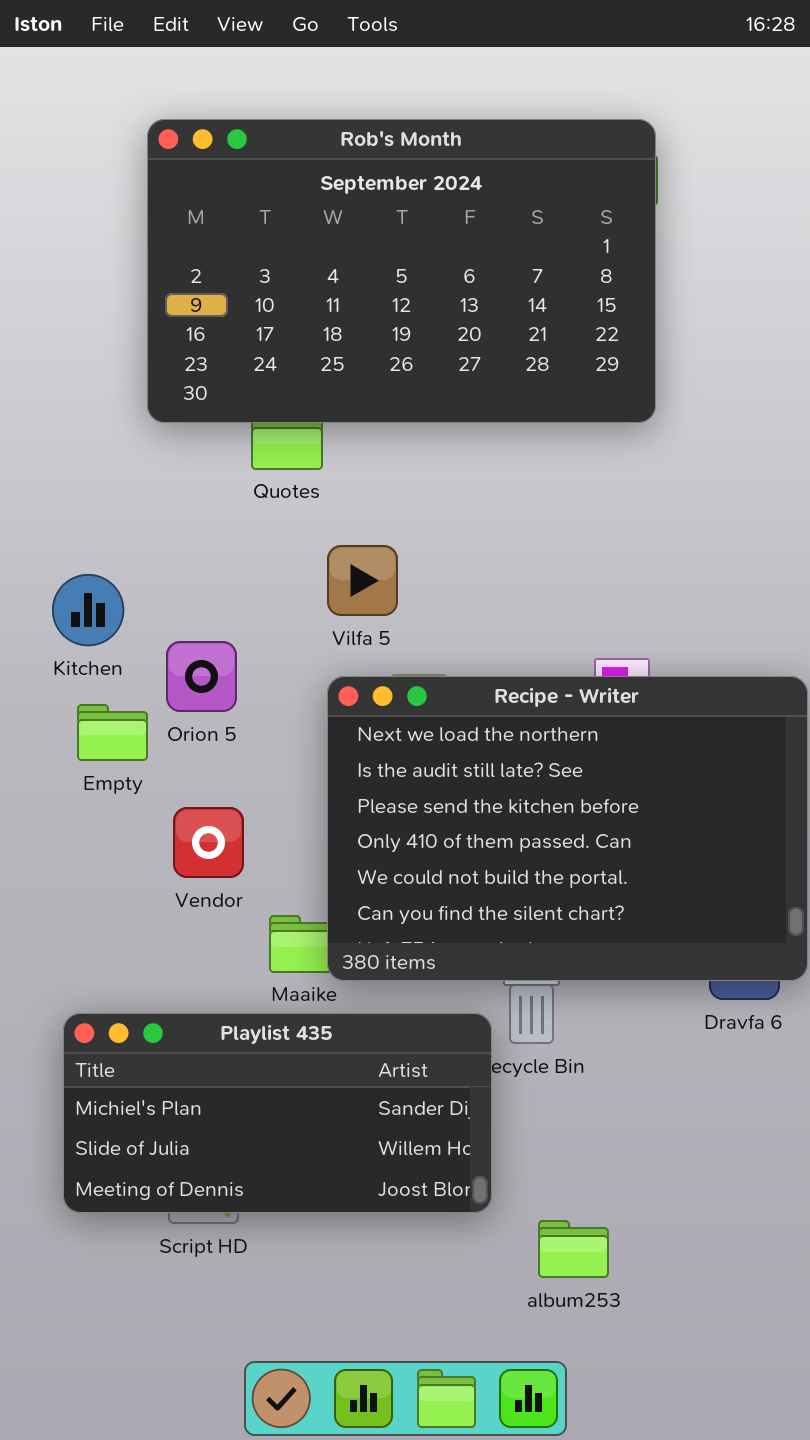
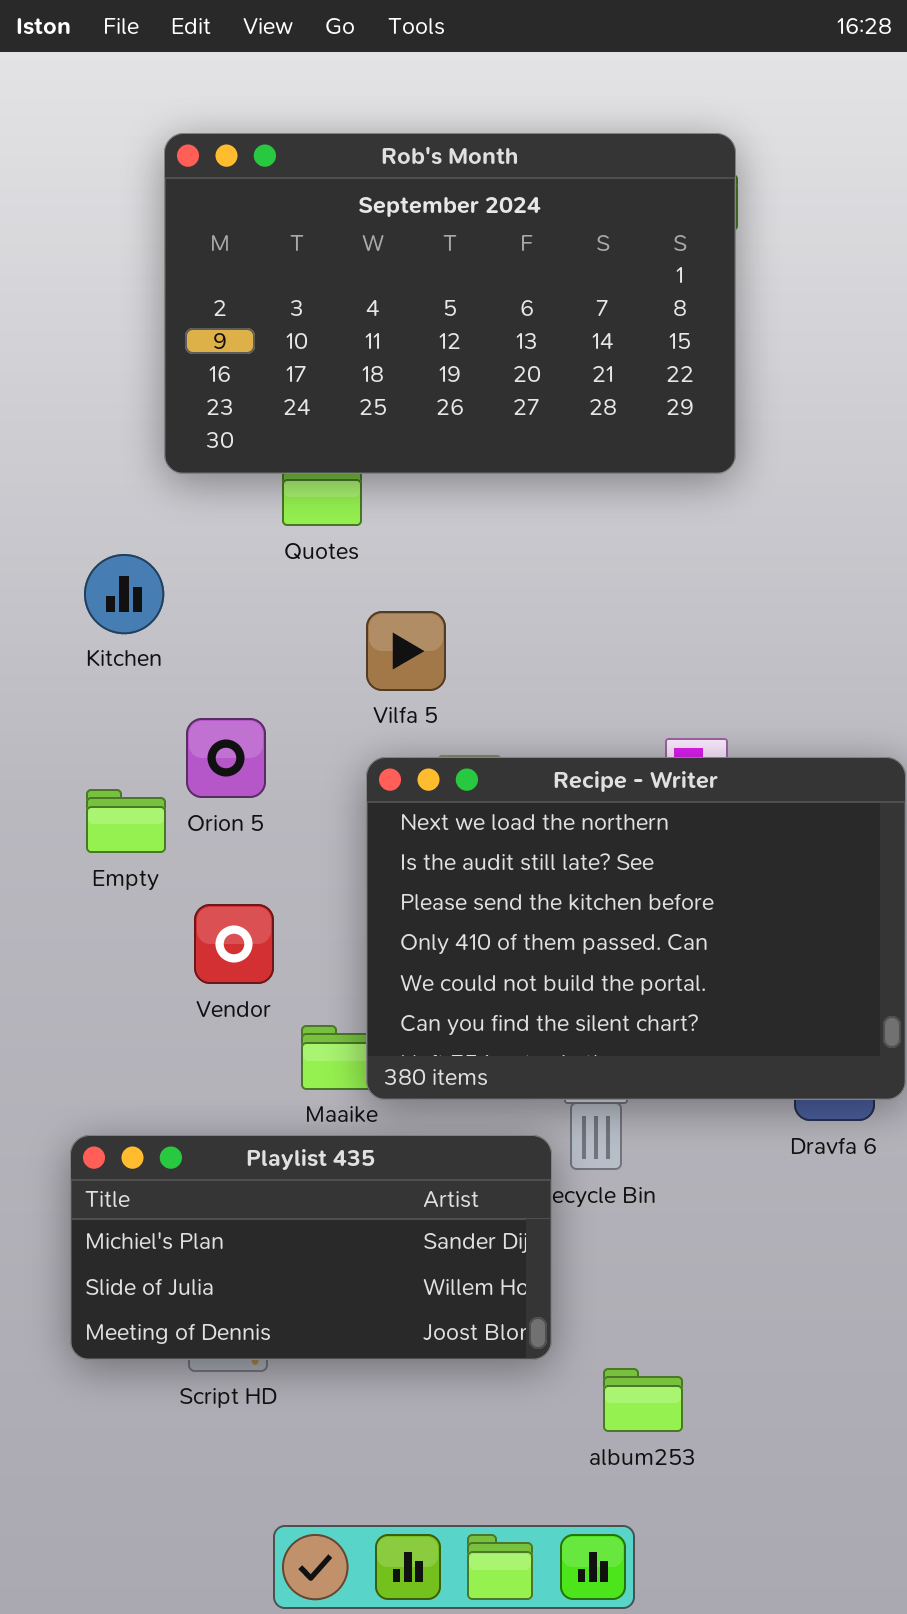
Kitchen: [52,574,124,646] -> [84,554,164,634], moved

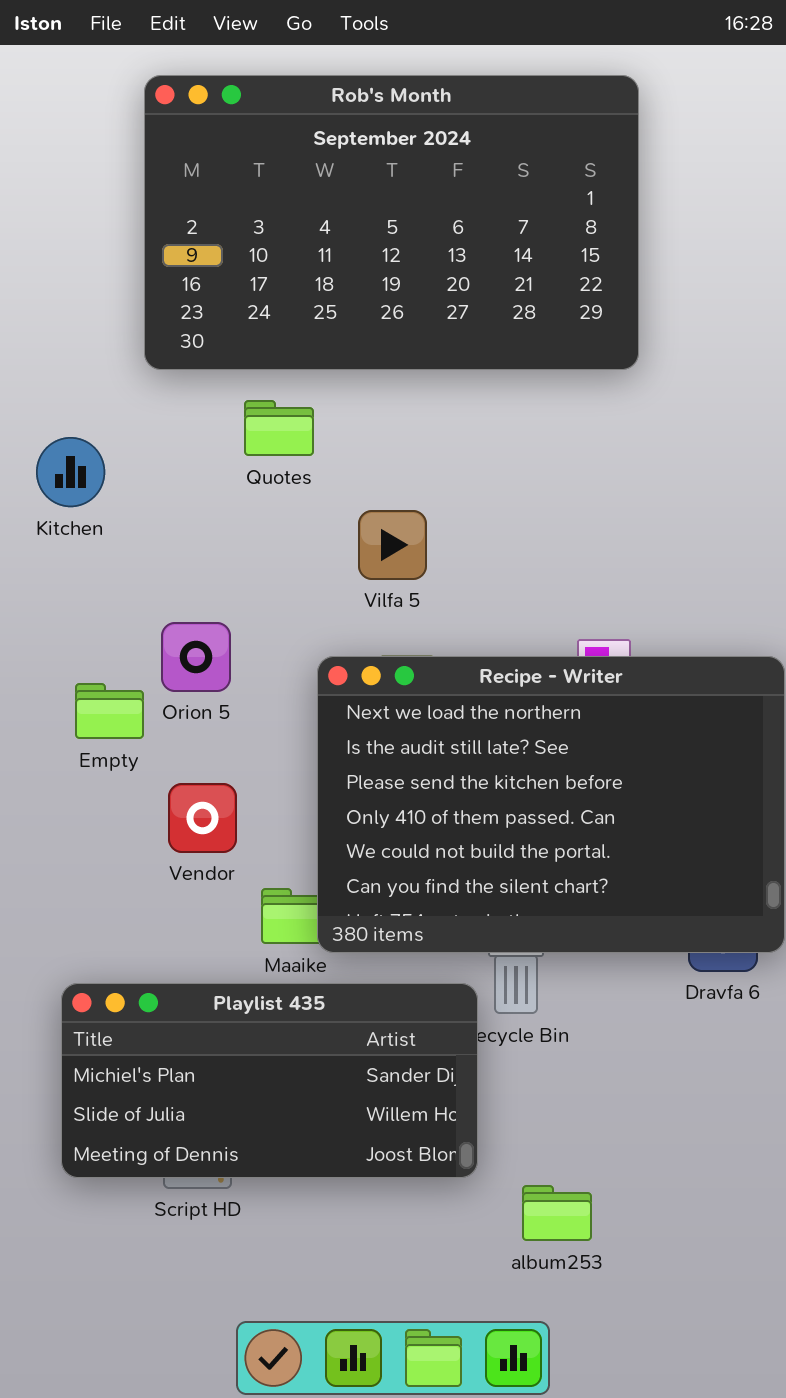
Rob's Month: [164,133,736,474] -> [144,75,639,370], moved
Kitchen: [84,554,164,634] -> [36,437,105,507], moved
Vilfa 5: [366,611,446,691] -> [358,510,427,580], moved

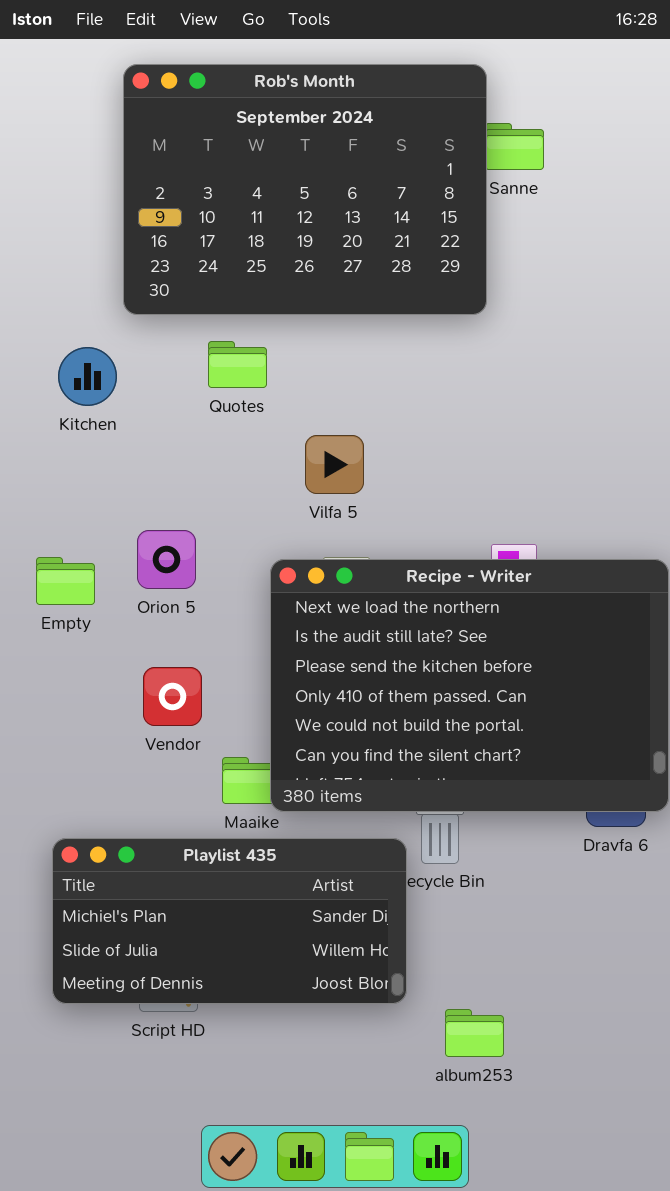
Rob's Month: [144,75,639,370] -> [123,64,487,315], resized
Kitchen: [36,437,105,507] -> [58,347,117,406], moved
Empty: [75,683,144,739] -> [36,557,95,605], moved

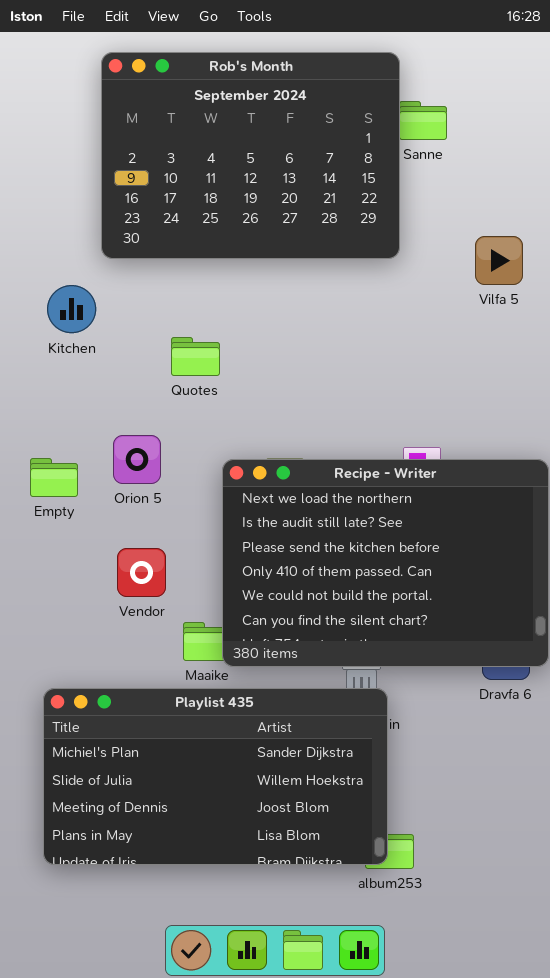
Quotes: [208,341,267,388] -> [171,337,220,376], moved
Vilfa 5: [305,435,364,494] -> [475,236,523,285], moved
Playlist 435: [52,838,407,1004] -> [43,688,388,865], resized

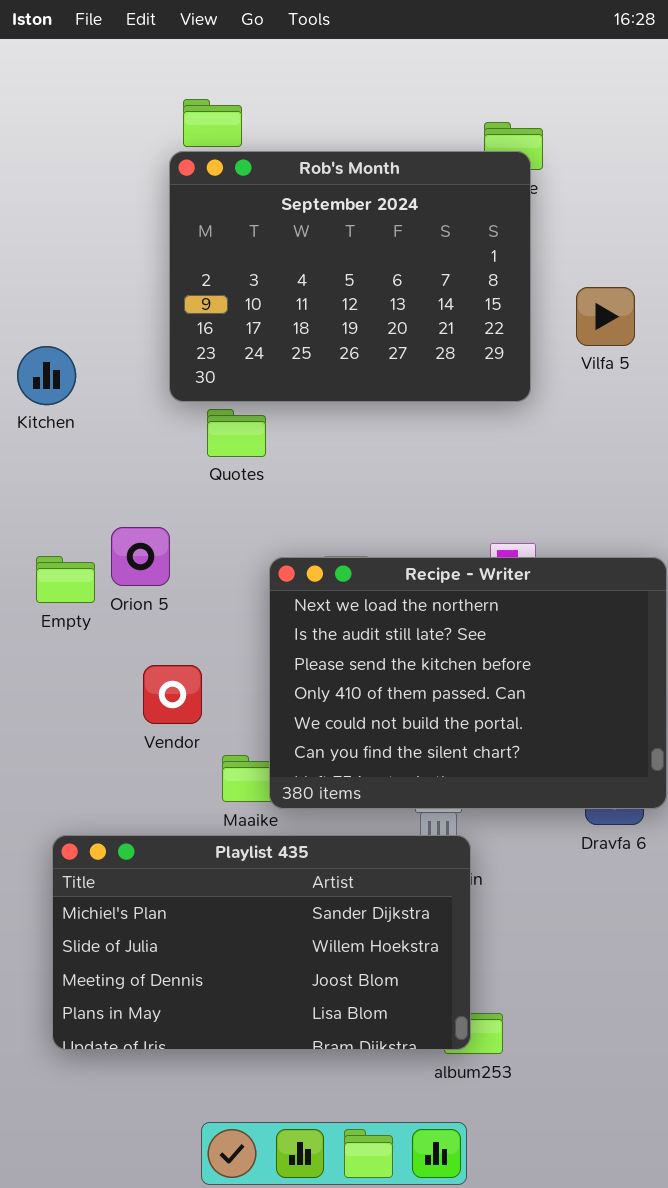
Rob's Month: [101,52,400,259] -> [169,151,531,402], moved
Kitchen: [47,285,96,333] -> [17,346,76,405], moved
Orion 5: [113,435,161,484] -> [111,527,170,586], moved

